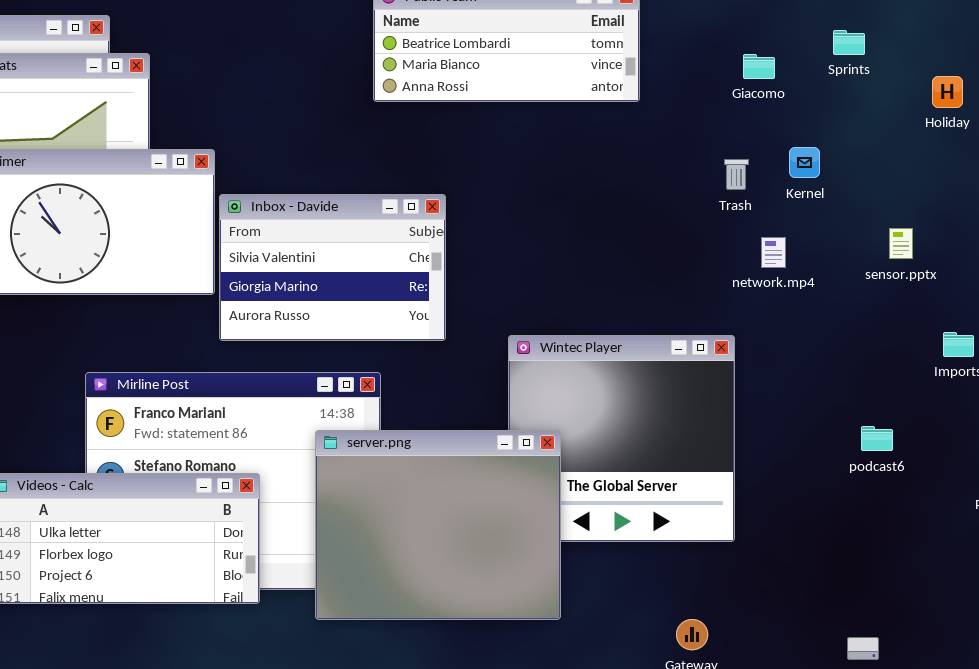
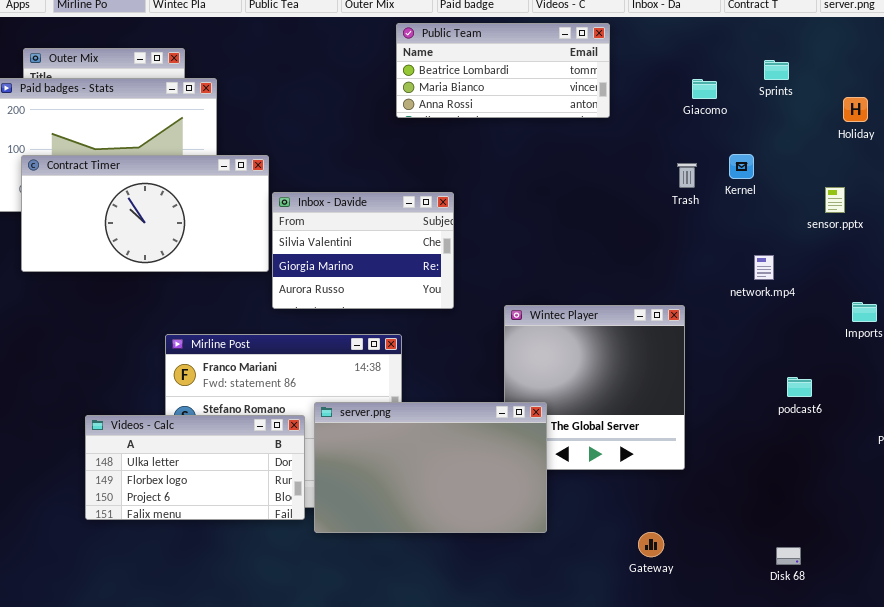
sensor.pptx: [889,228,913,259] -> [825,187,845,213], moved
network.mp4: [761,237,786,268] -> [754,255,774,280], moved
server.png: [315,430,561,620] -> [314,402,547,533], resized

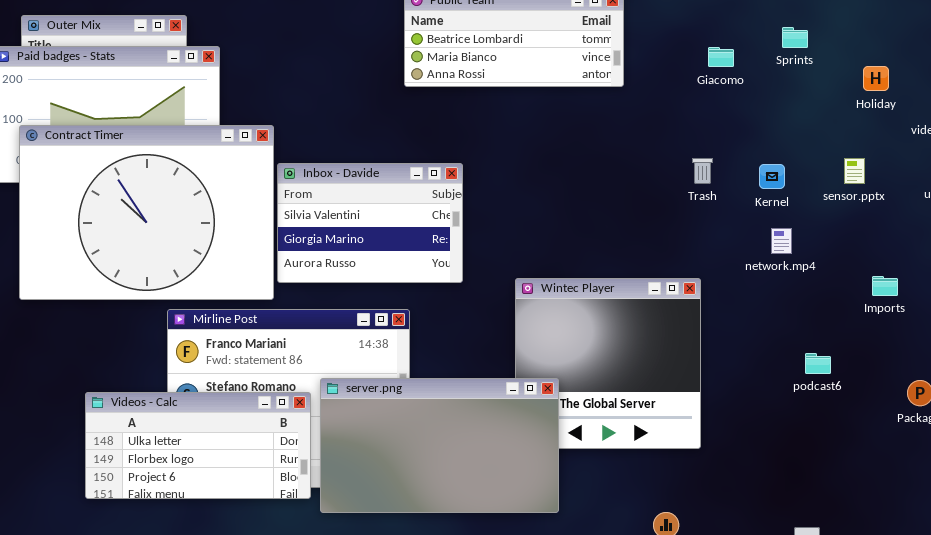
Kernel: [729,154,754,179] -> [759,164,785,189], moved
Contract Timer: [21,155,269,272] -> [19,125,274,300], resized
Trash: [677,163,697,188] -> [692,158,713,184], moved

